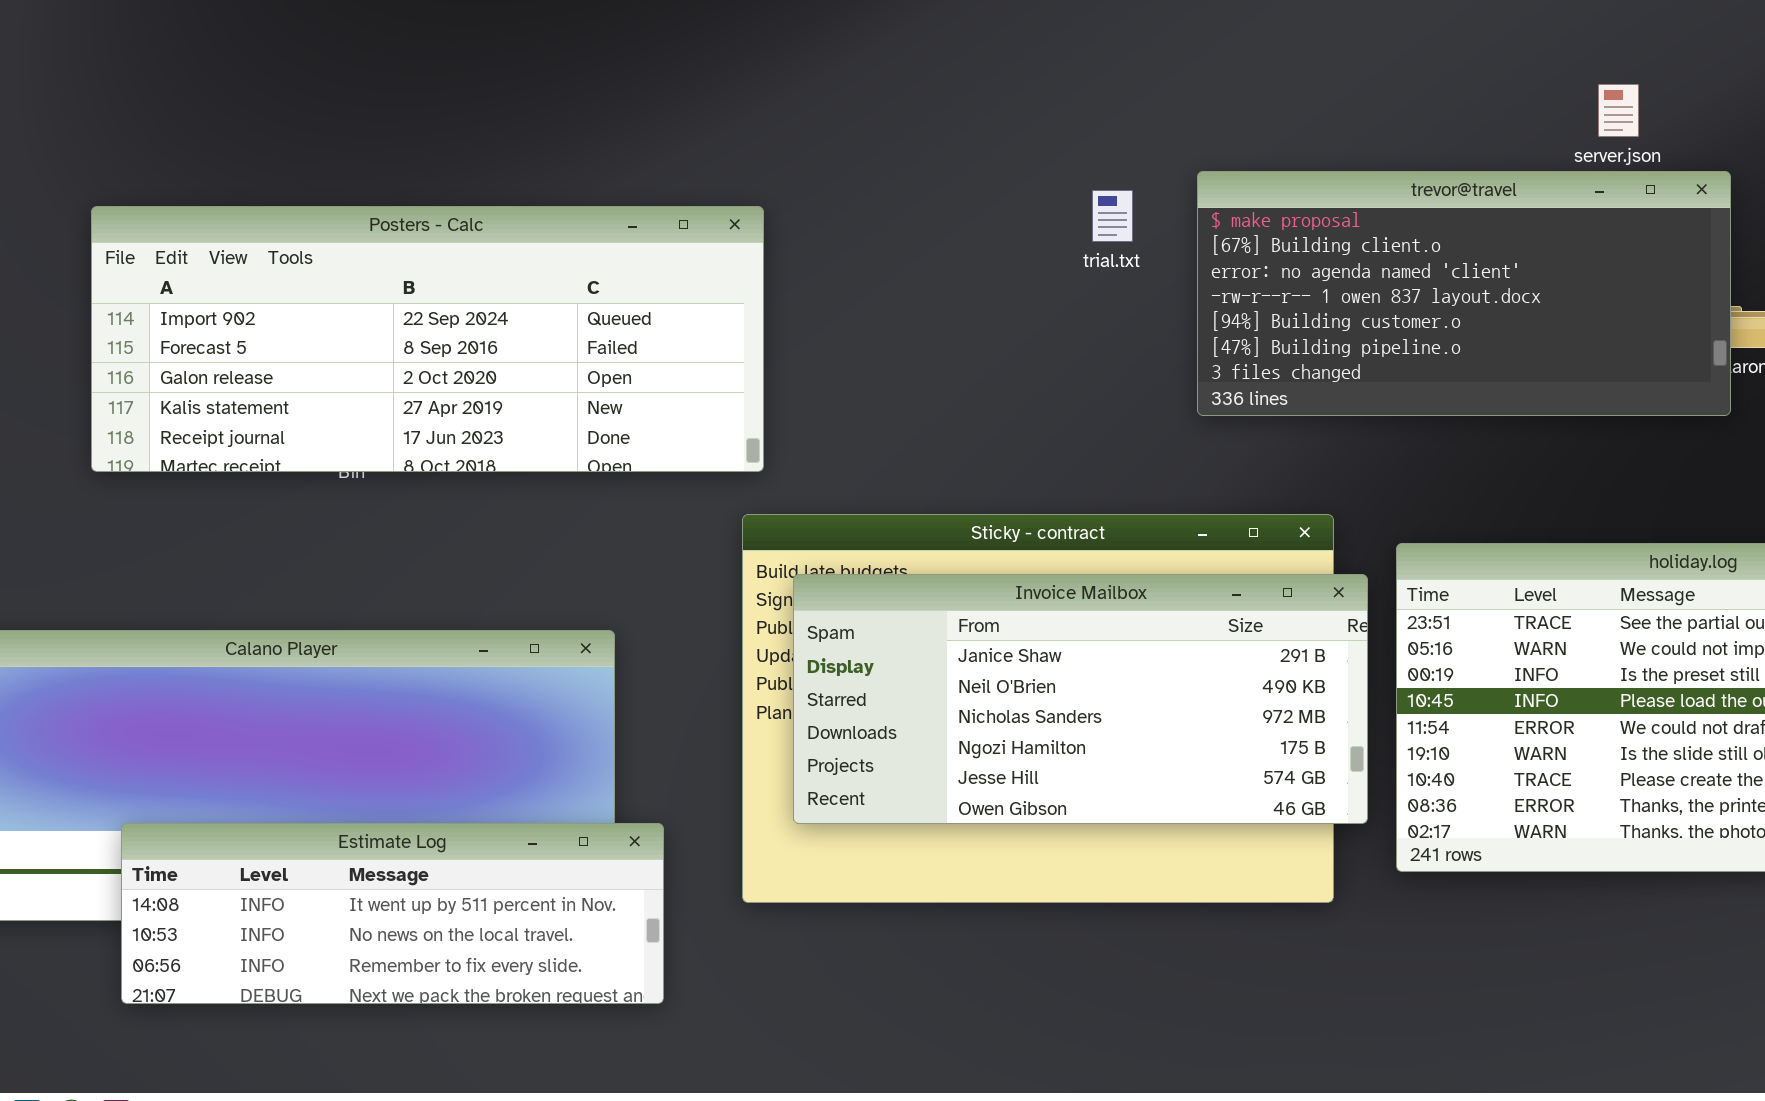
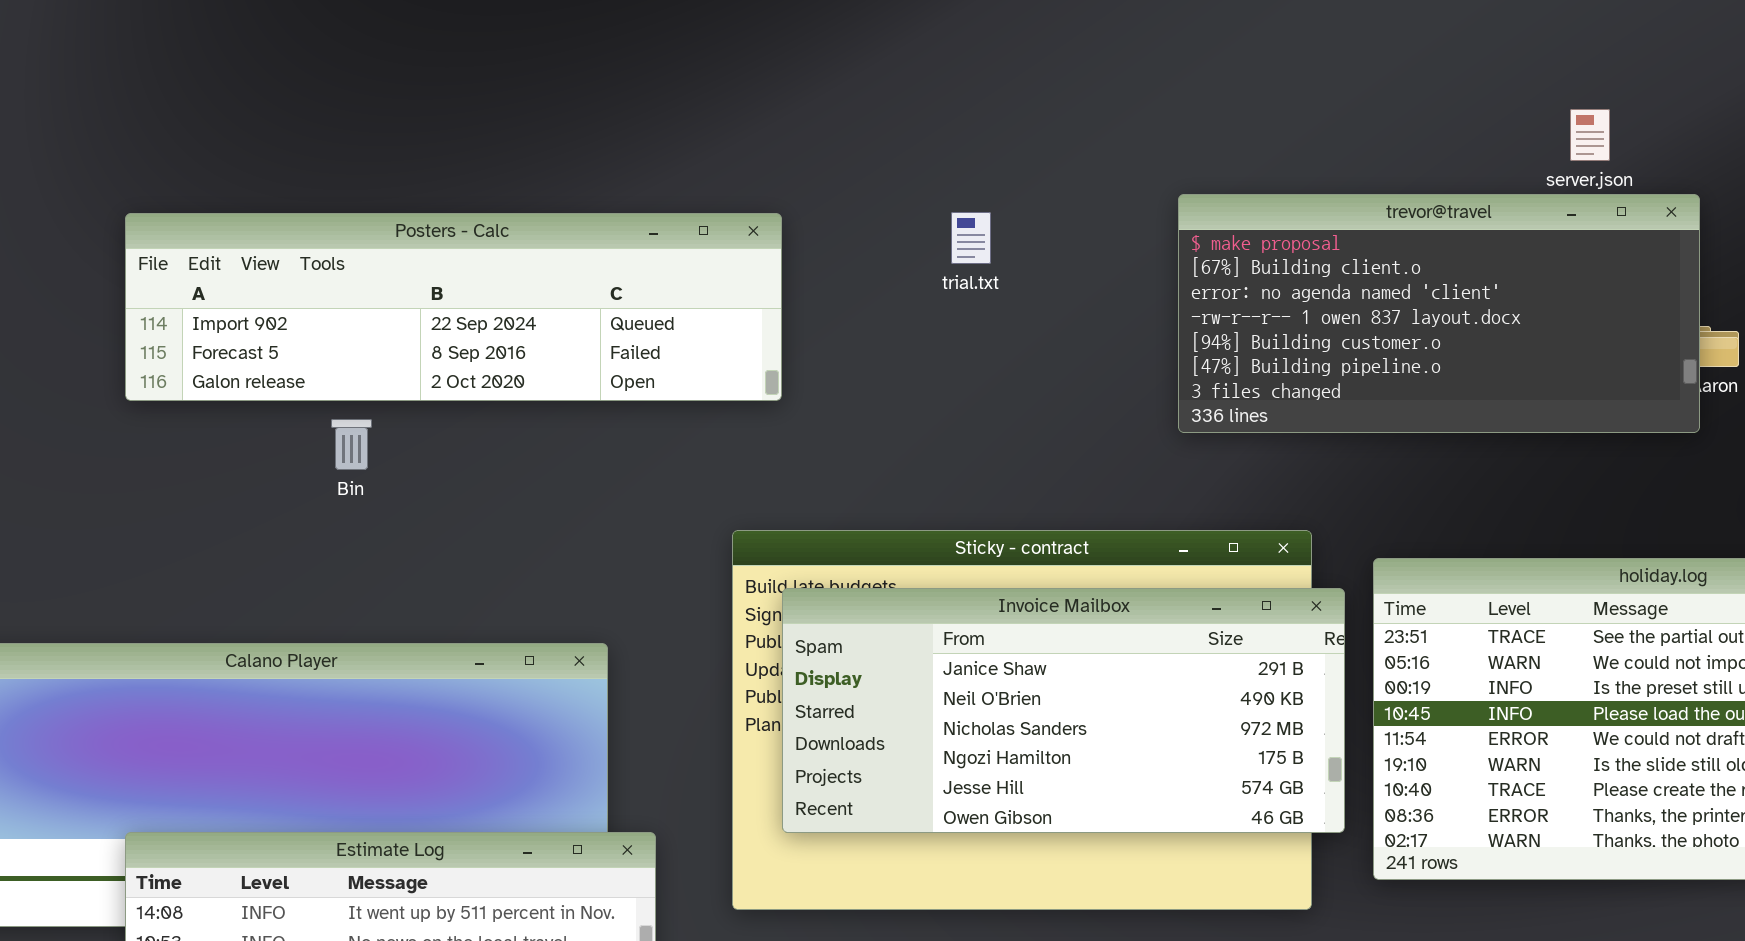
trial.txt: [1092,190,1133,242] -> [951,212,991,264], moved
Posters - Calc: [91,206,764,472] -> [125,213,782,401], moved, resized

